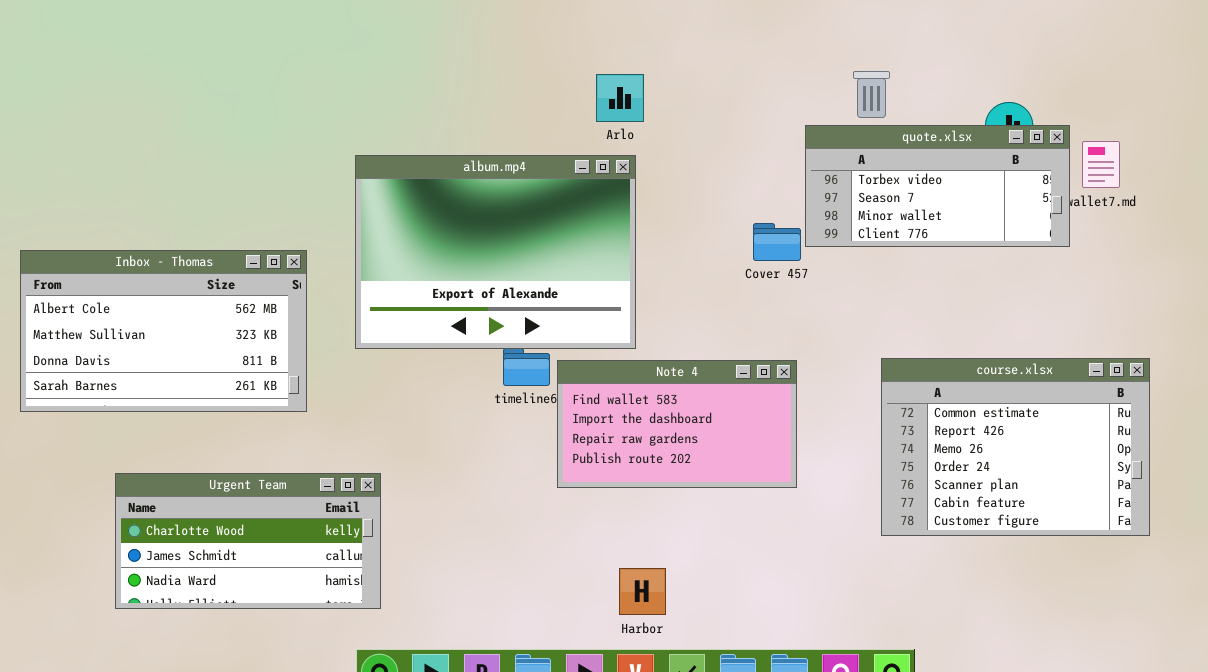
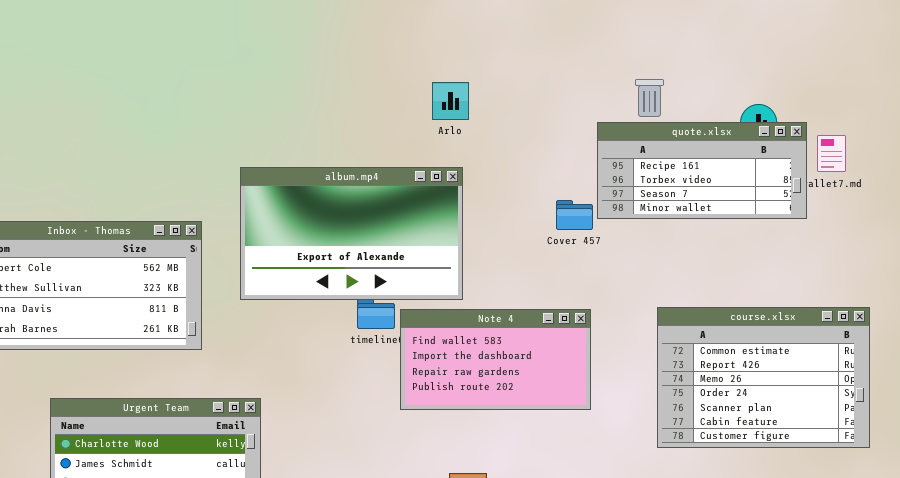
quote.xlsx: [805,125,1070,247] -> [597,122,807,219], scrolled up 1 row
album.mp4: [355,155,636,349] -> [240,167,463,300], resized

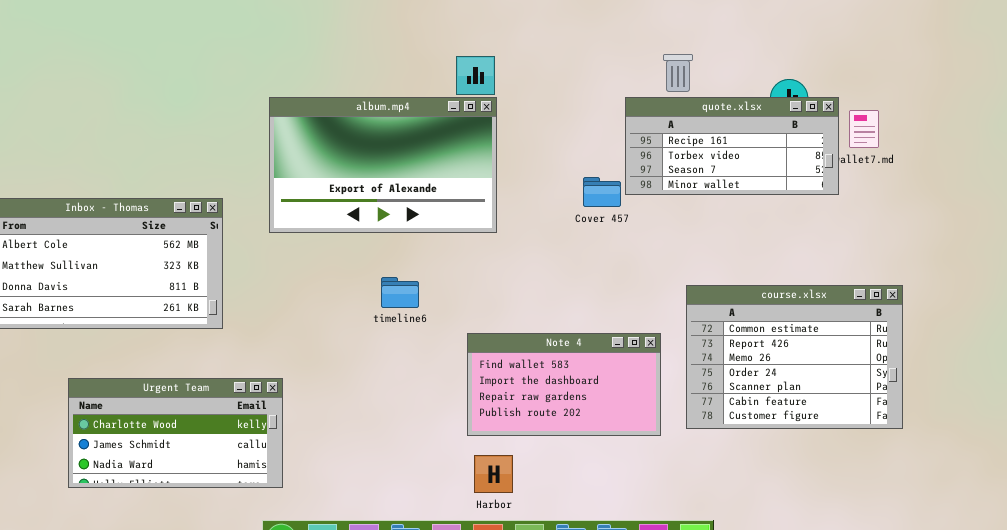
album.mp4: [240,167,463,300] -> [269,97,497,233], moved
Note 4: [400,309,591,410] -> [467,333,661,436], moved

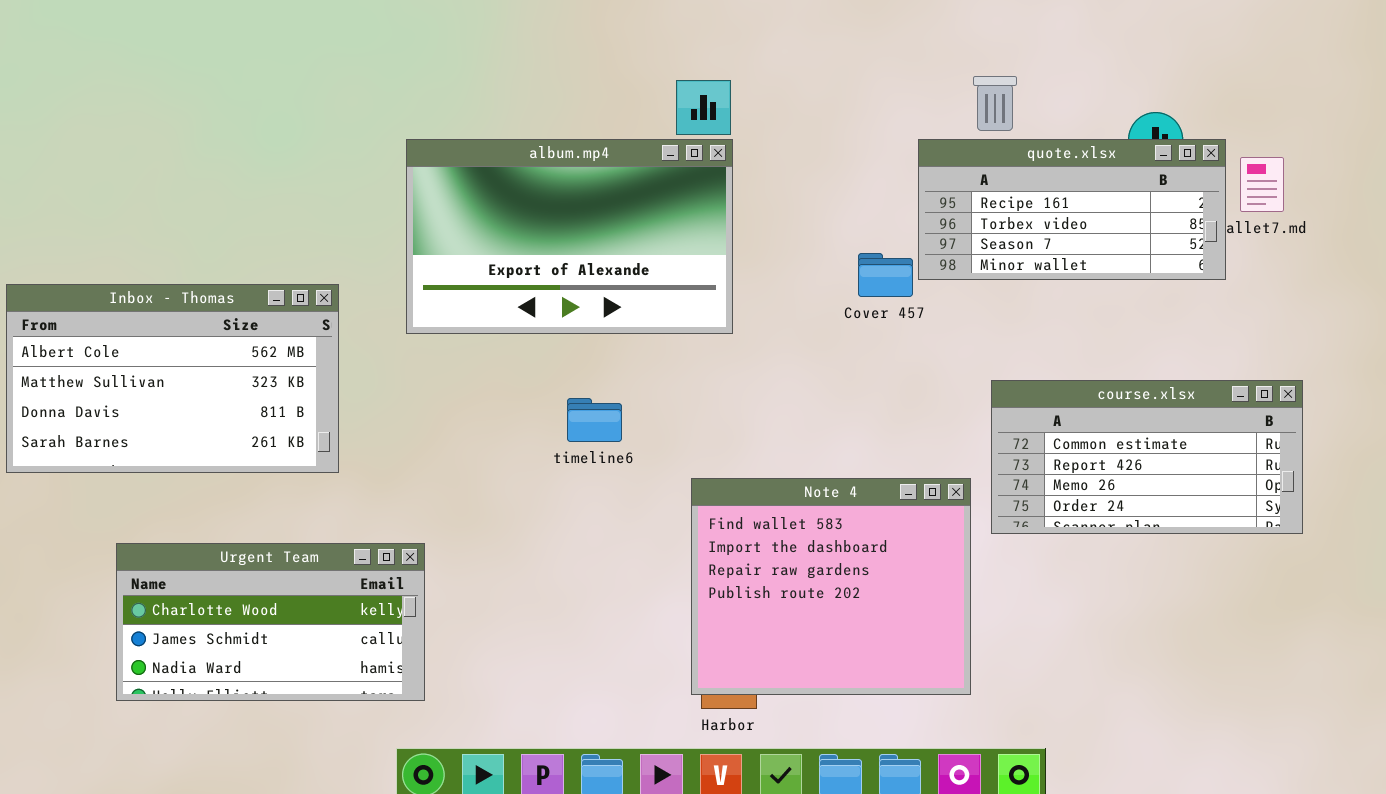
course.xlsx: [686,285,903,429] -> [991,380,1303,534], moved, resized
Note 4: [467,333,661,436] -> [691,478,971,695], resized

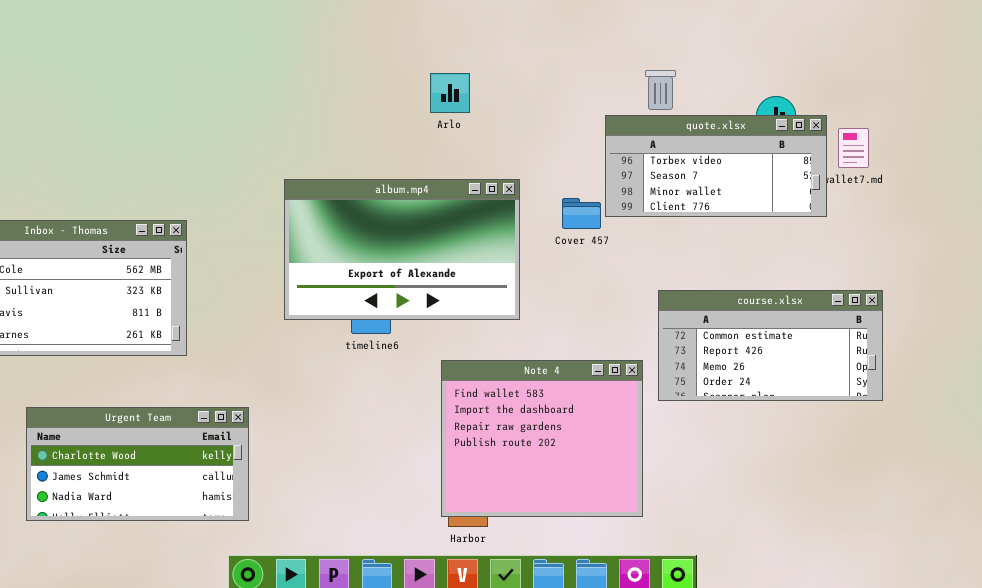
album.mp4: [406,139,733,334] -> [284,179,520,320], moved
quote.xlsx: [918,139,1226,280] -> [605,115,827,217], scrolled down 1 row

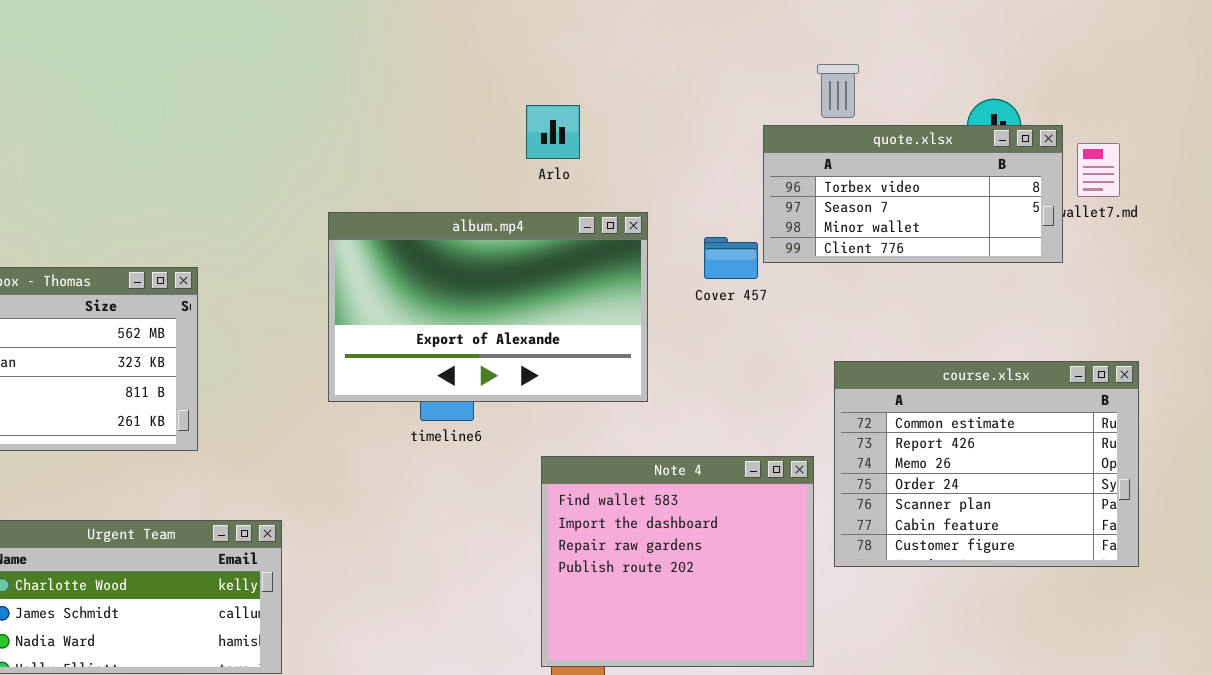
Arlo: [430,73,470,113] -> [526,105,580,159], moved
course.xlsx: [658,290,883,401] -> [834,361,1139,567], resized

